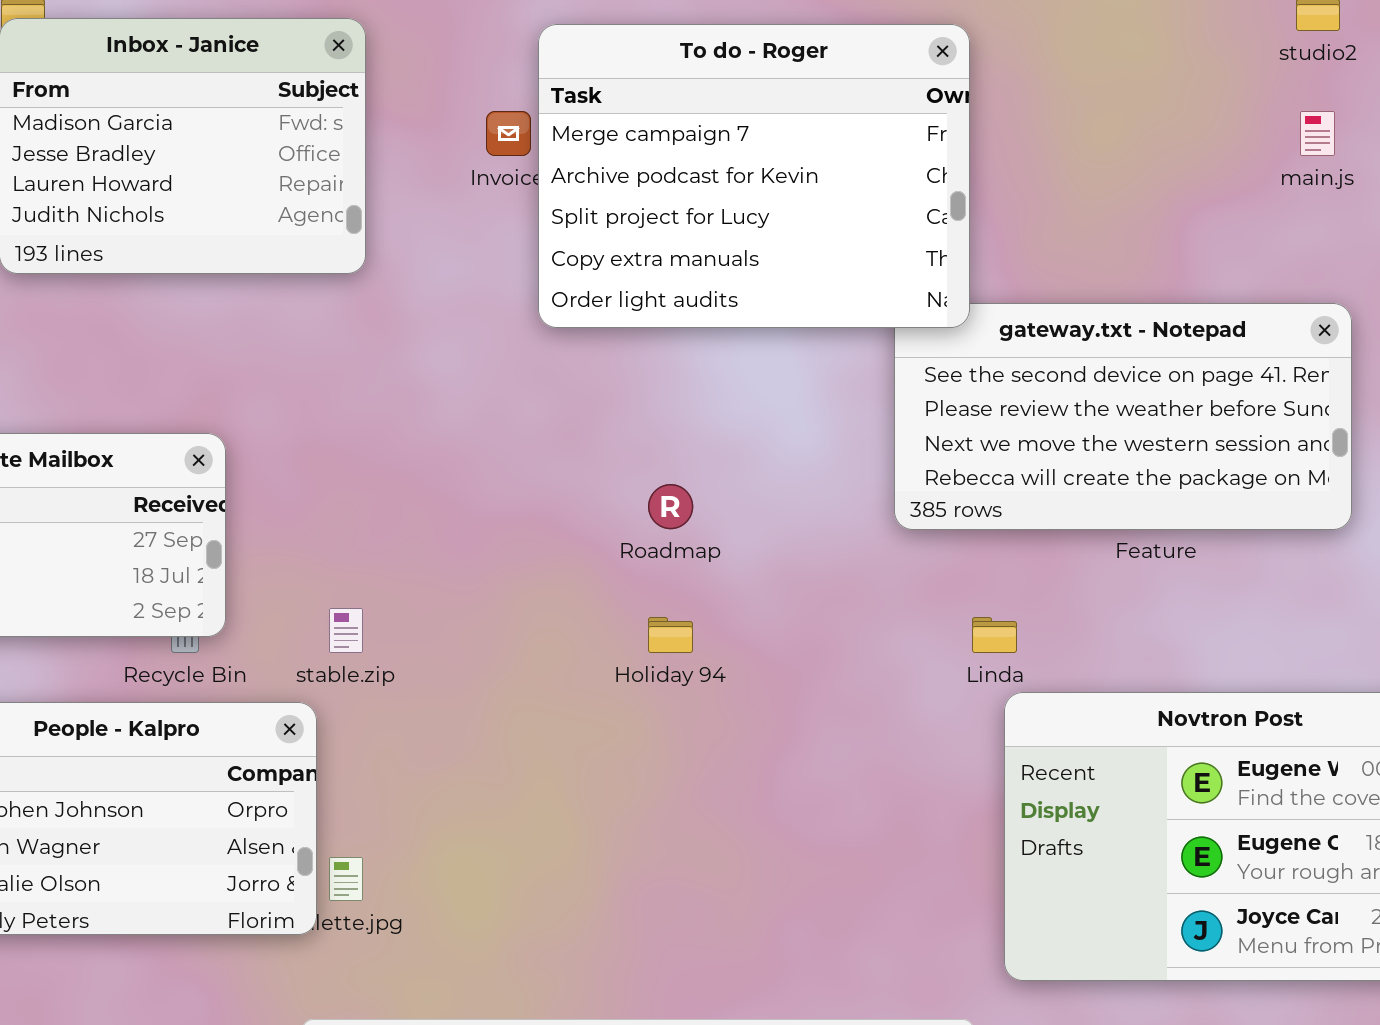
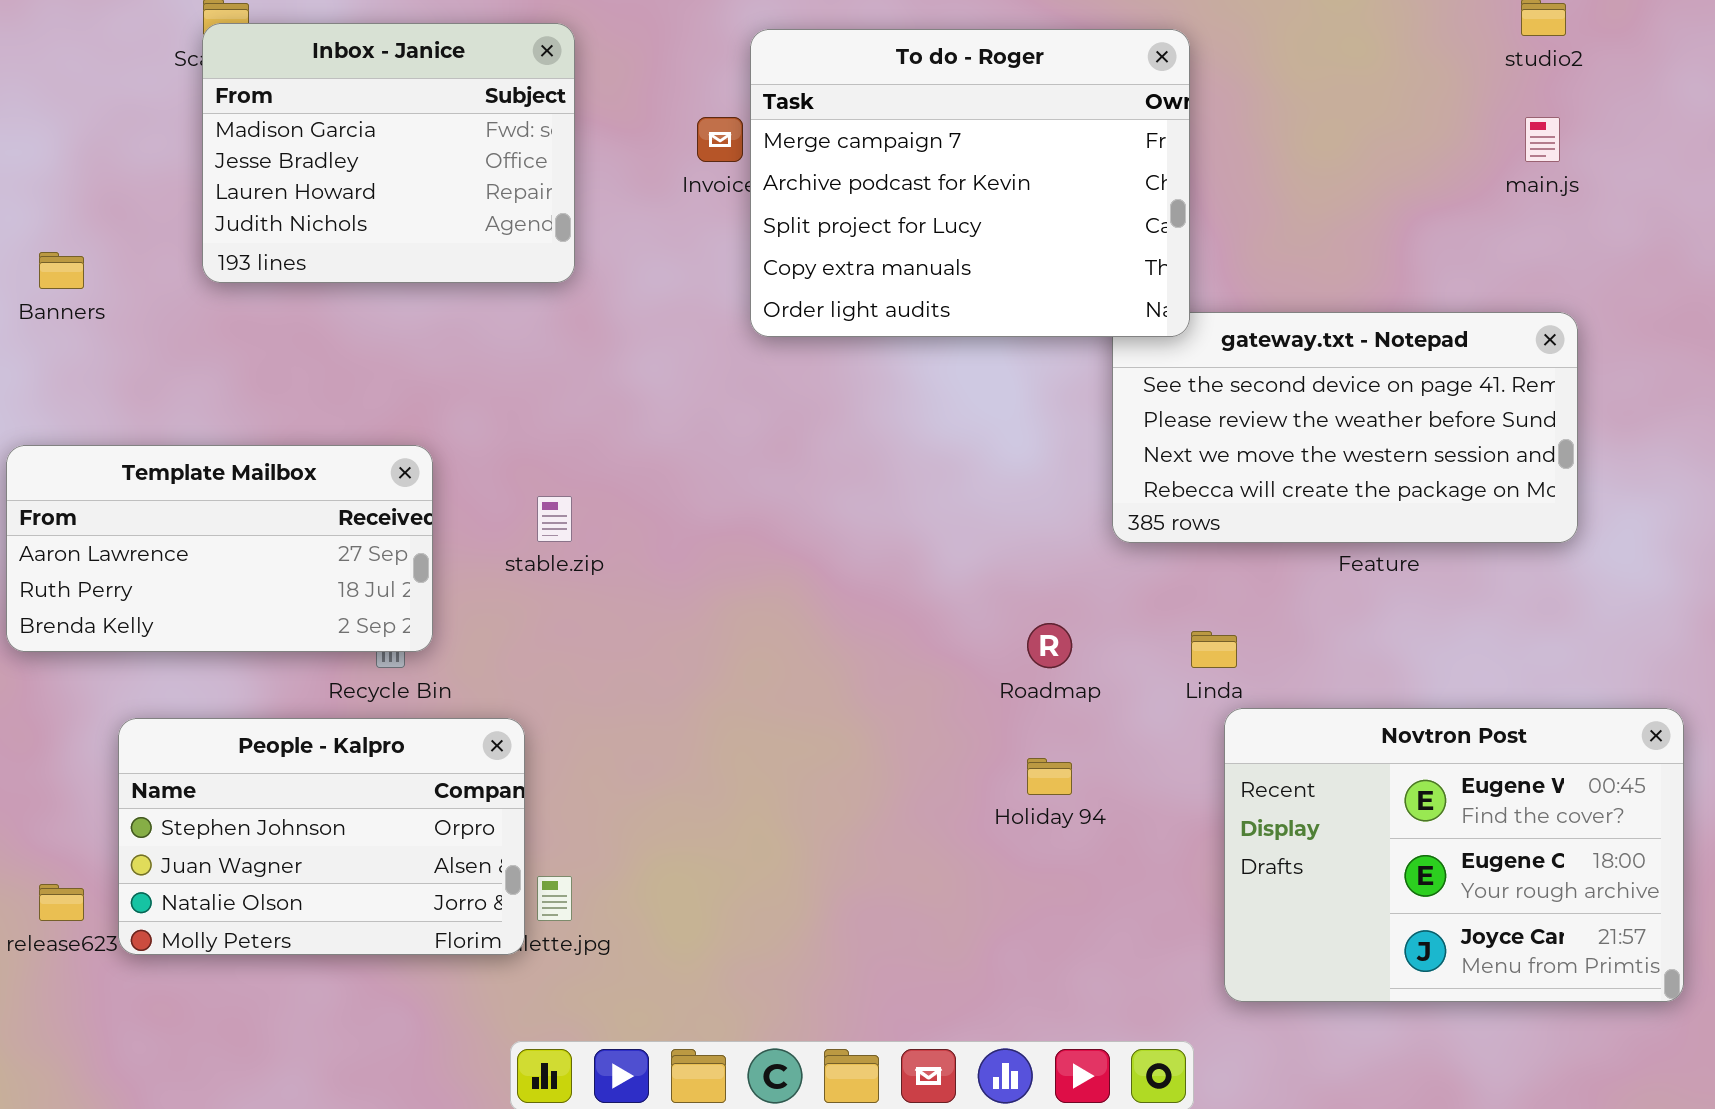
Roadmap: [648,484,693,529] -> [1027,623,1072,668], moved
stable.zip: [329,608,363,653] -> [537,496,572,542], moved
Holiday 94: [648,617,693,653] -> [1027,758,1072,795], moved

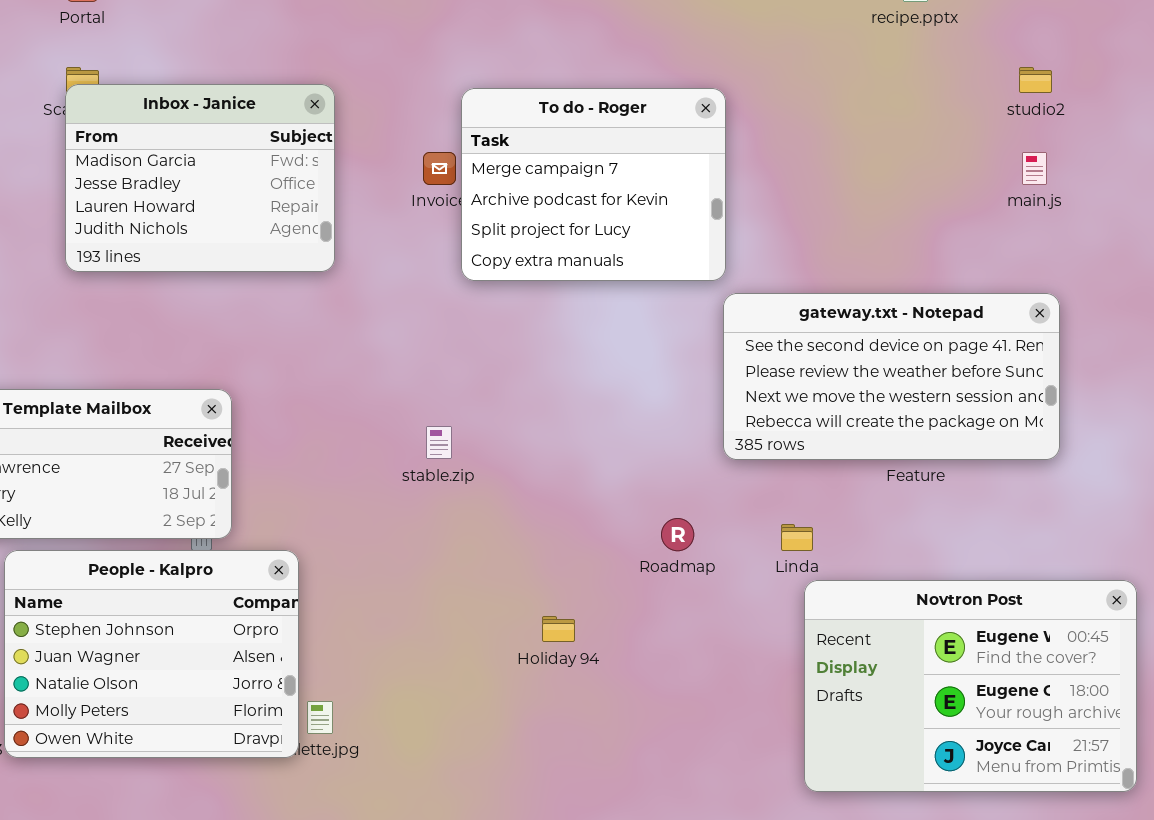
To do - Roger: [750,29,1190,337] -> [461,88,726,281], resized
stable.zip: [537,496,572,542] -> [426,426,452,459], moved
People - Kalpro: [118,718,525,955] -> [4,550,299,758], resized
Holiday 94: [1027,758,1072,795] -> [542,616,575,642], moved

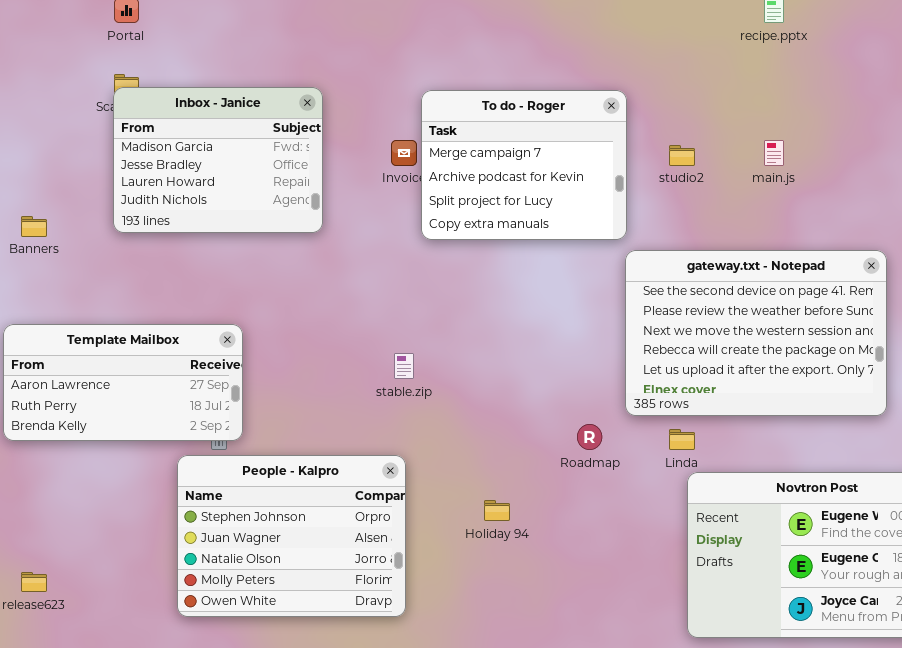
studio2: [1019,67,1052,93] -> [669,145,695,166], moved
main.js: [1022,152,1047,185] -> [764,140,784,166], moved
gateway.txt - Notepad: [723,293,1060,460] -> [625,250,887,416], resized
People - Kalpro: [4,550,299,758] -> [177,455,406,617], moved

